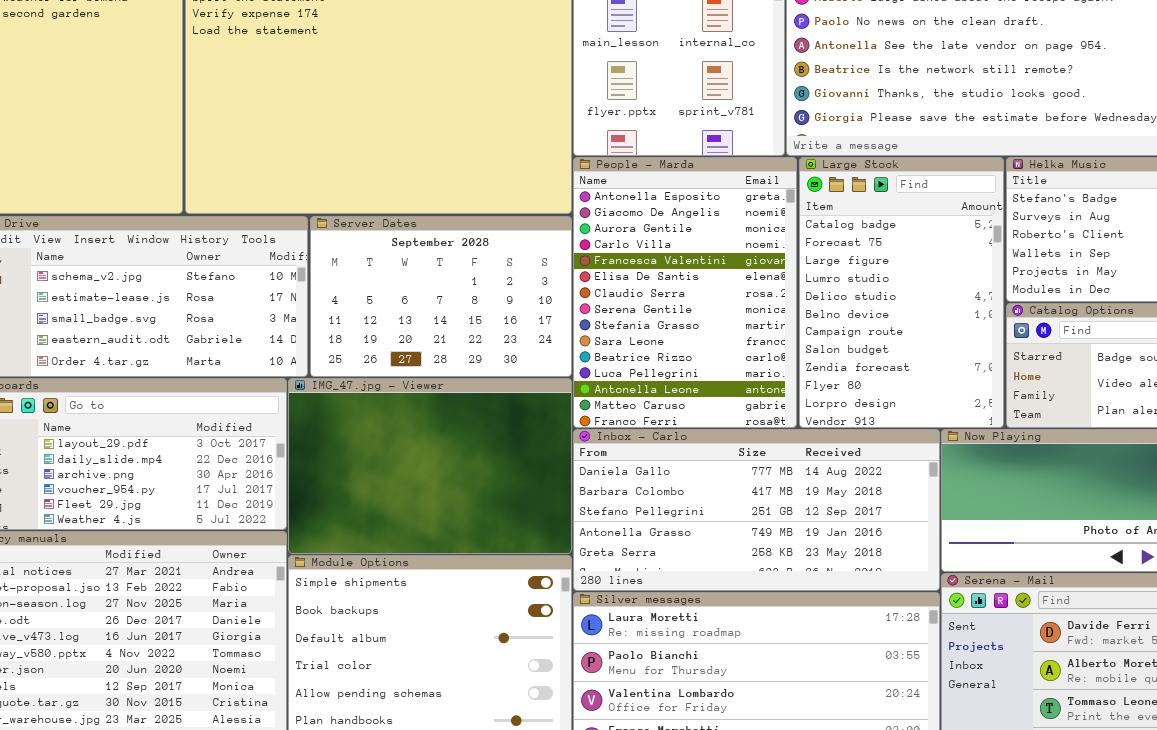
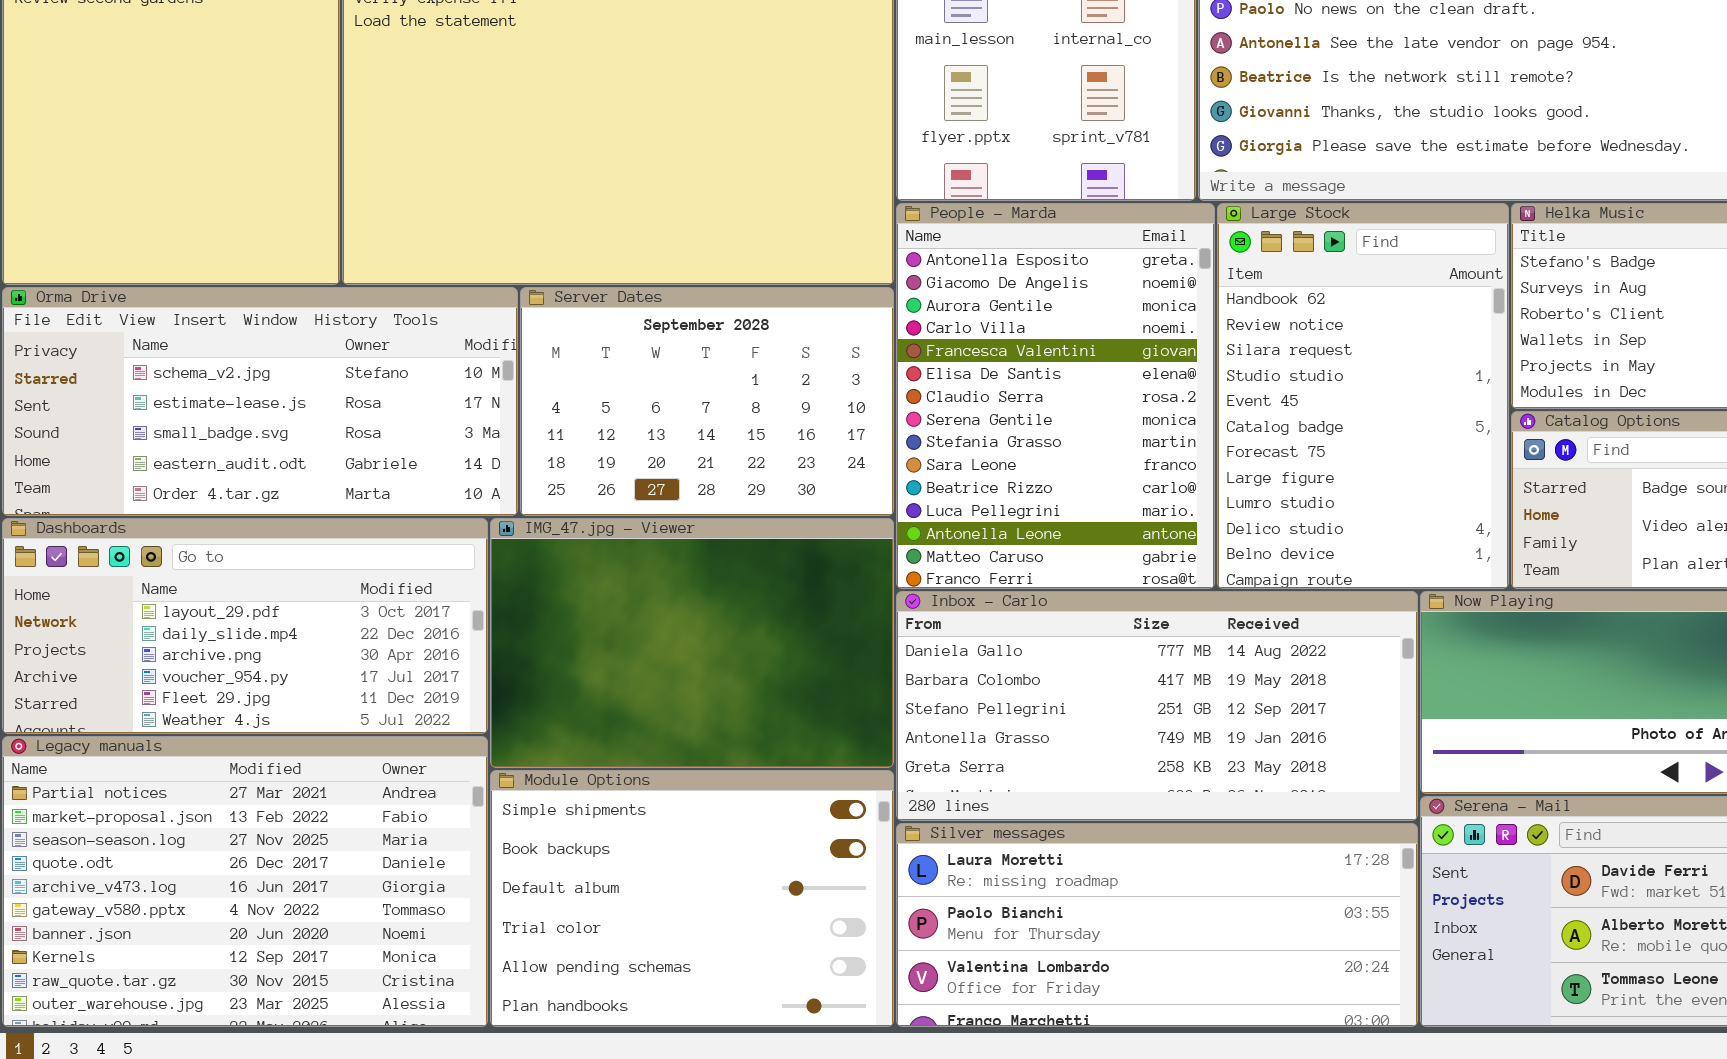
Large Stock: [799,157,1004,428] -> [1217,203,1509,589], scrolled up 5 rows

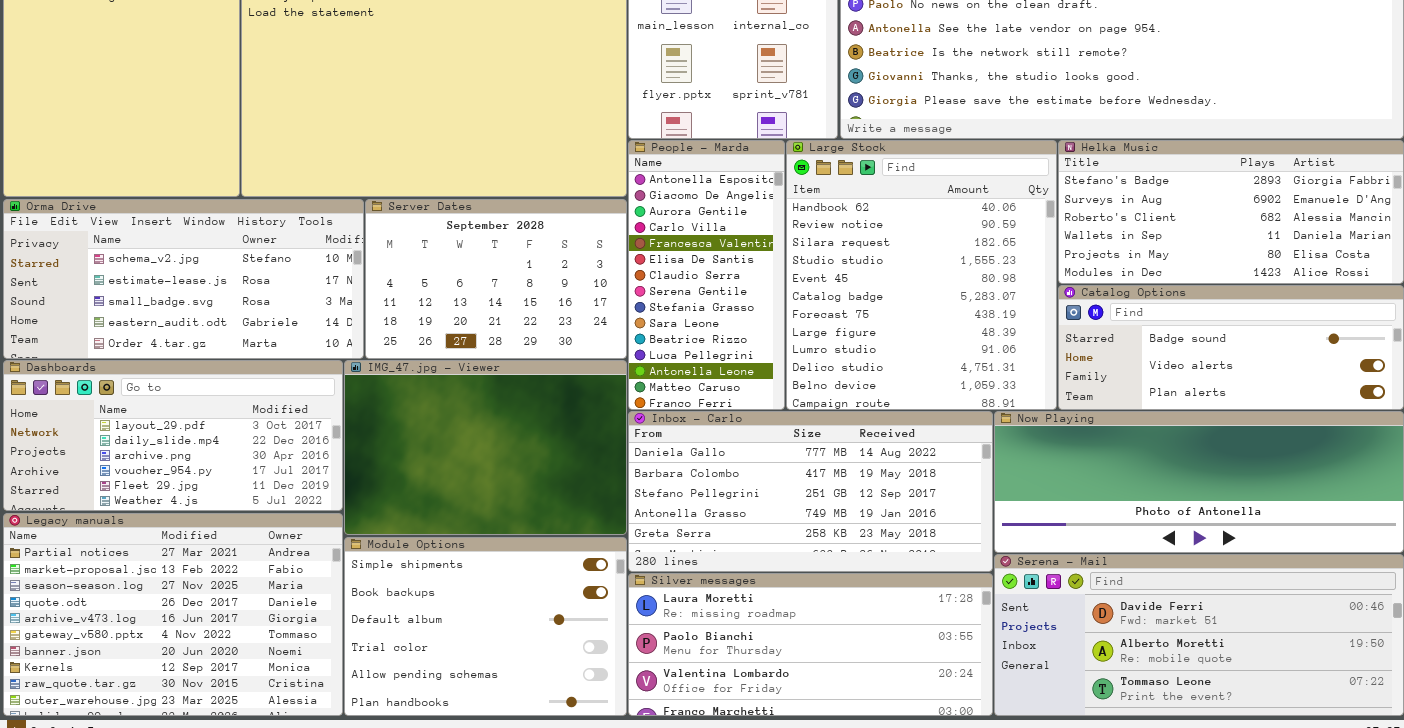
People - Marda: [896,203,1215,589] -> [628,140,785,410], resized
Large Stock: [1217,203,1509,589] -> [786,140,1057,410], resized

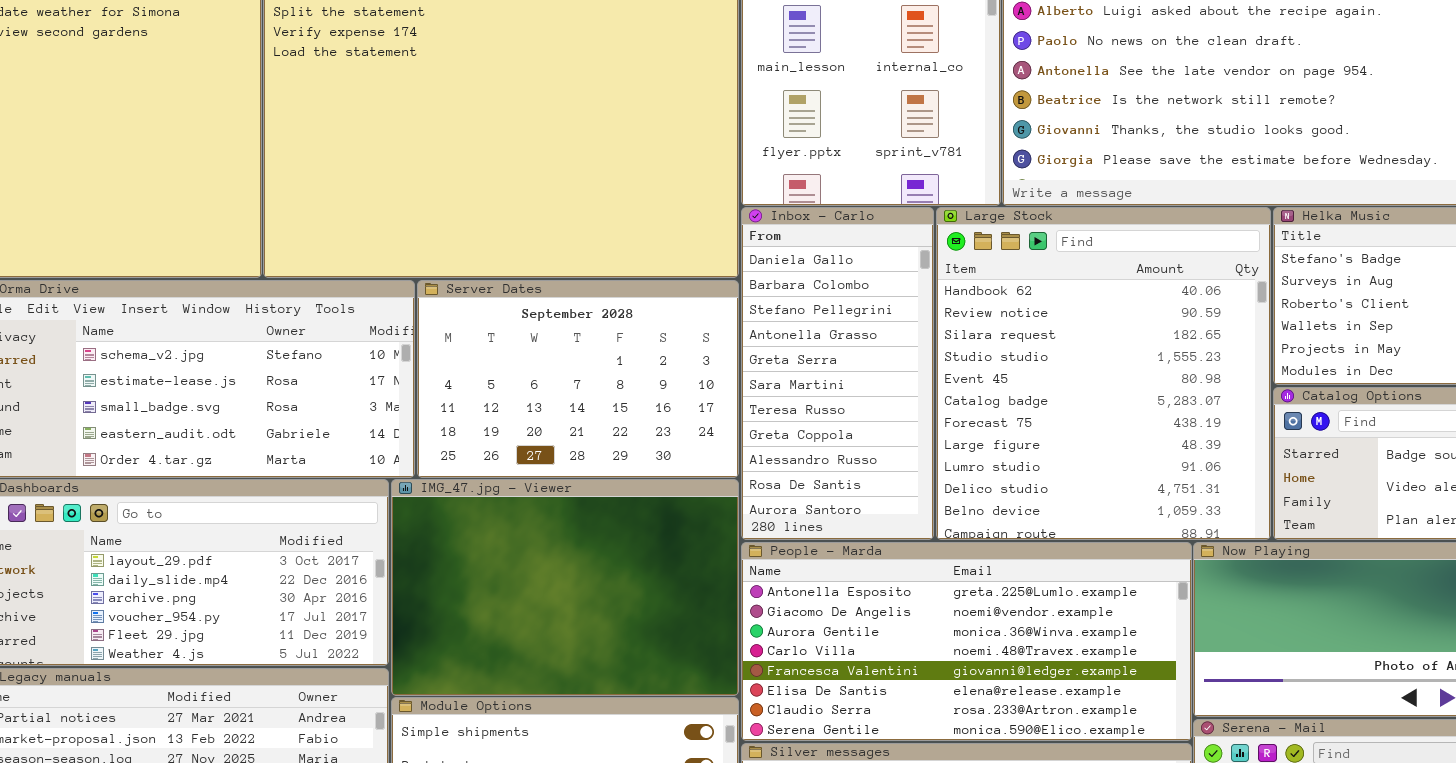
People - Marda: [628,140,785,410] -> [741,542,1192,741], moved, resized
Inbox - Carlo: [628,411,993,572] -> [741,207,934,540], moved, resized

